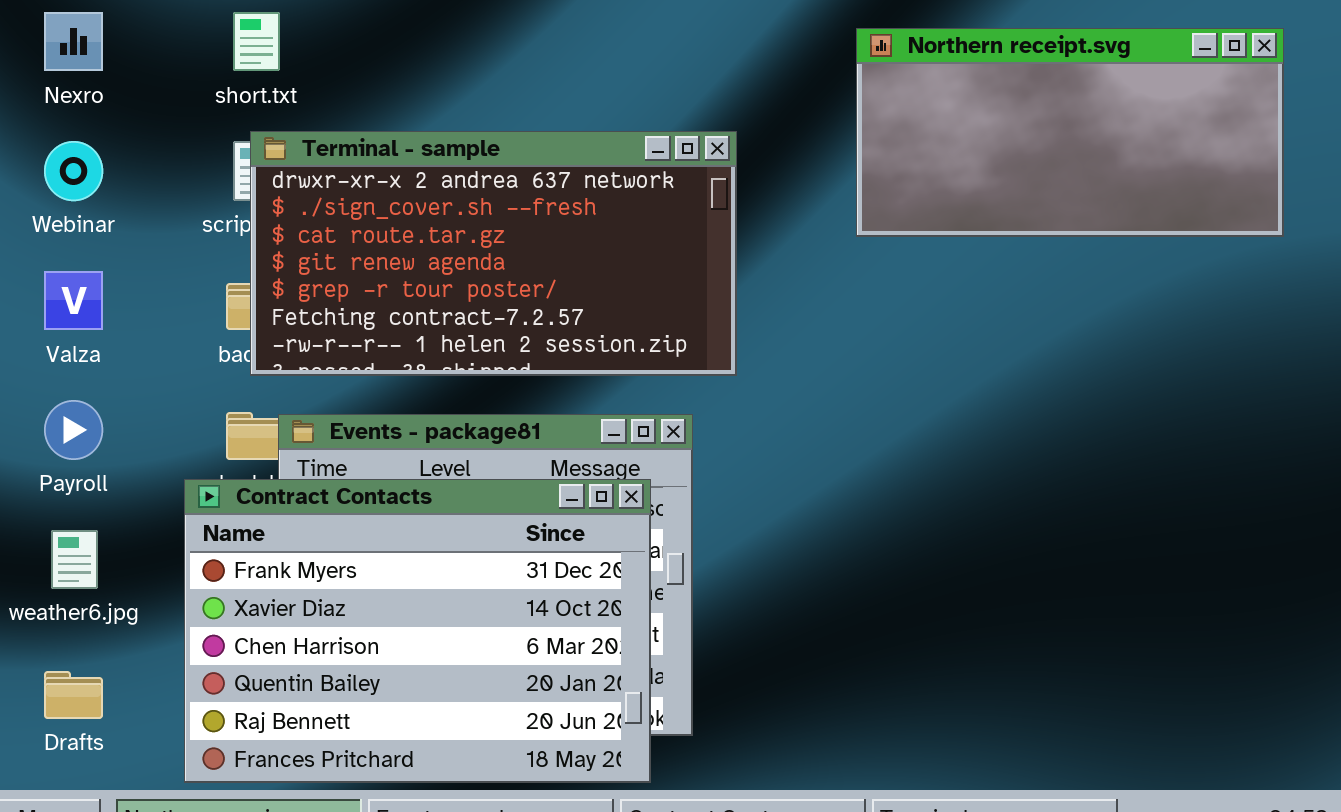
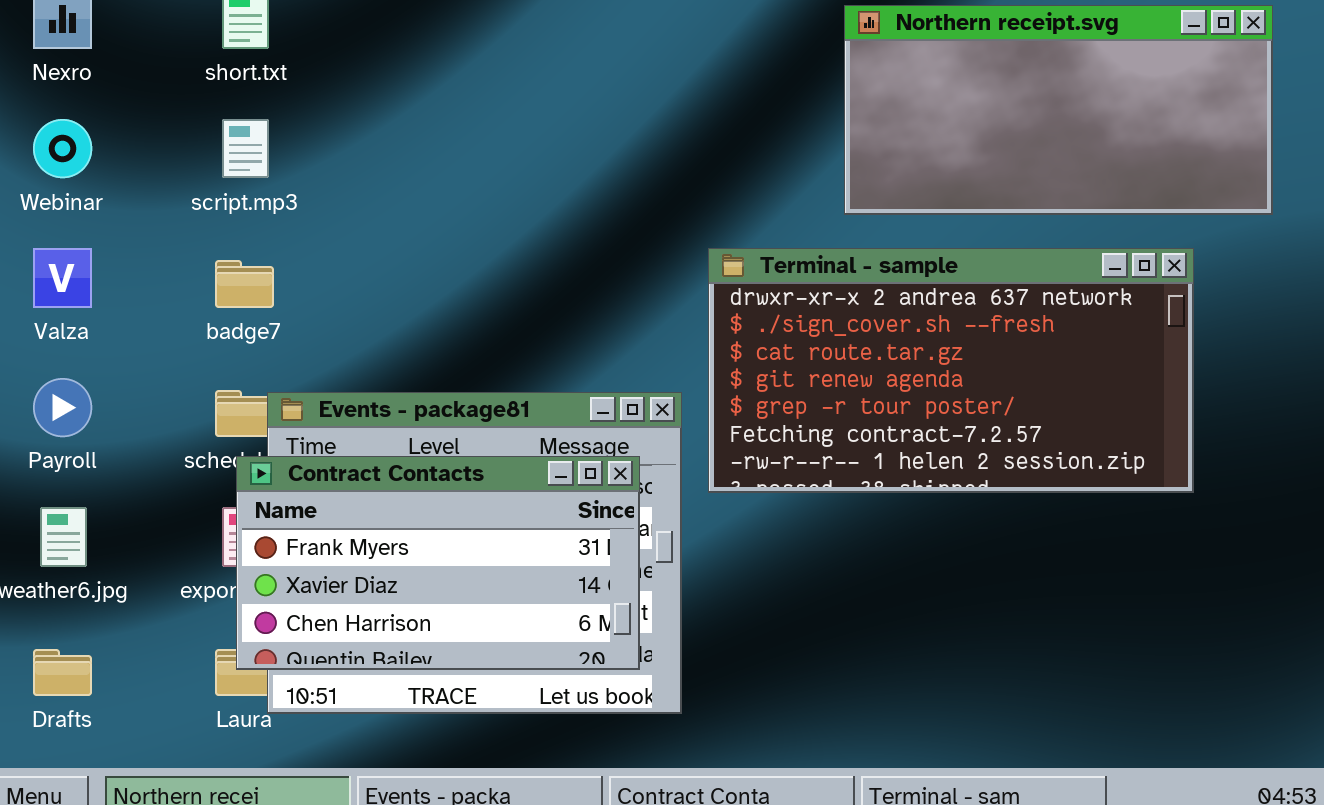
Terminal - sample: [250,131,737,376] -> [708,248,1194,493], moved
Contract Contacts: [184,479,651,783] -> [236,456,640,670], resized

